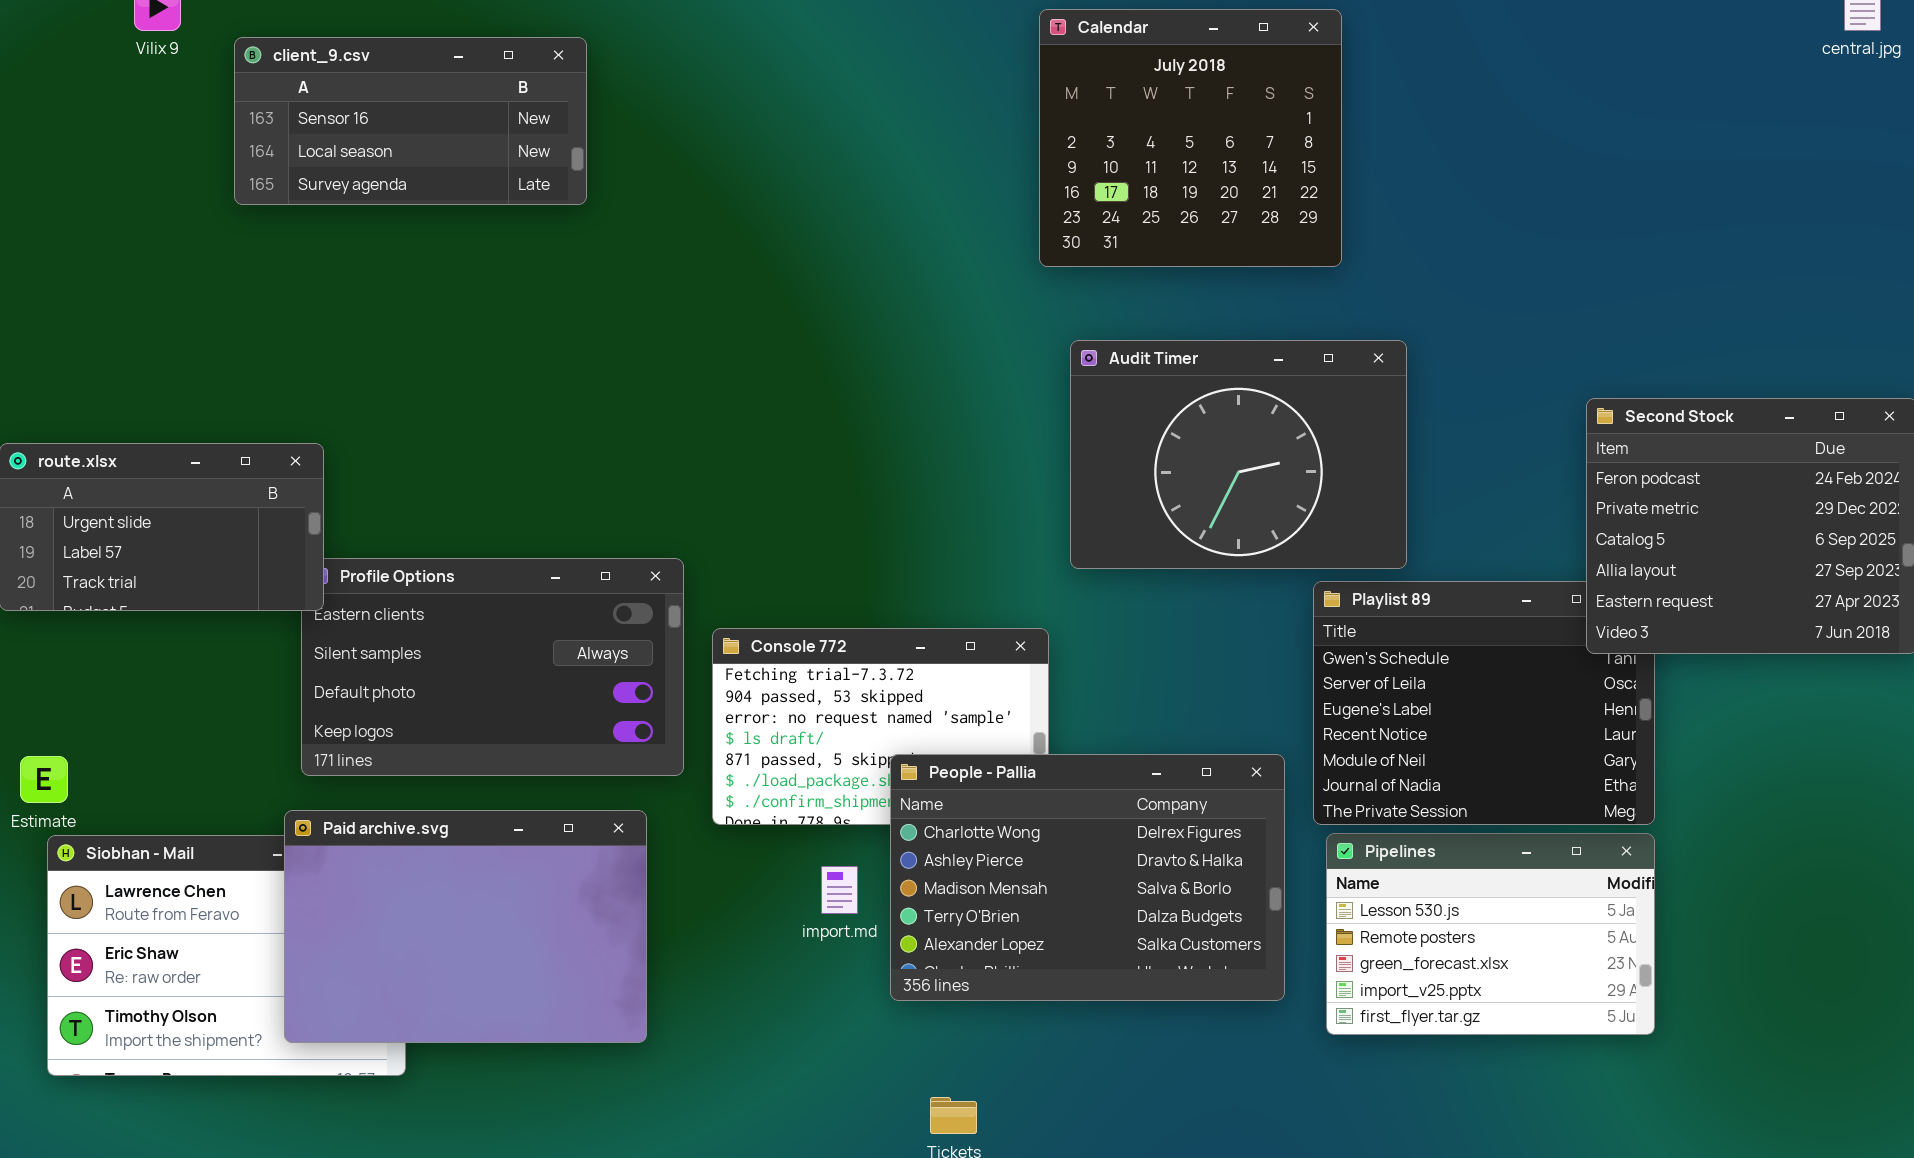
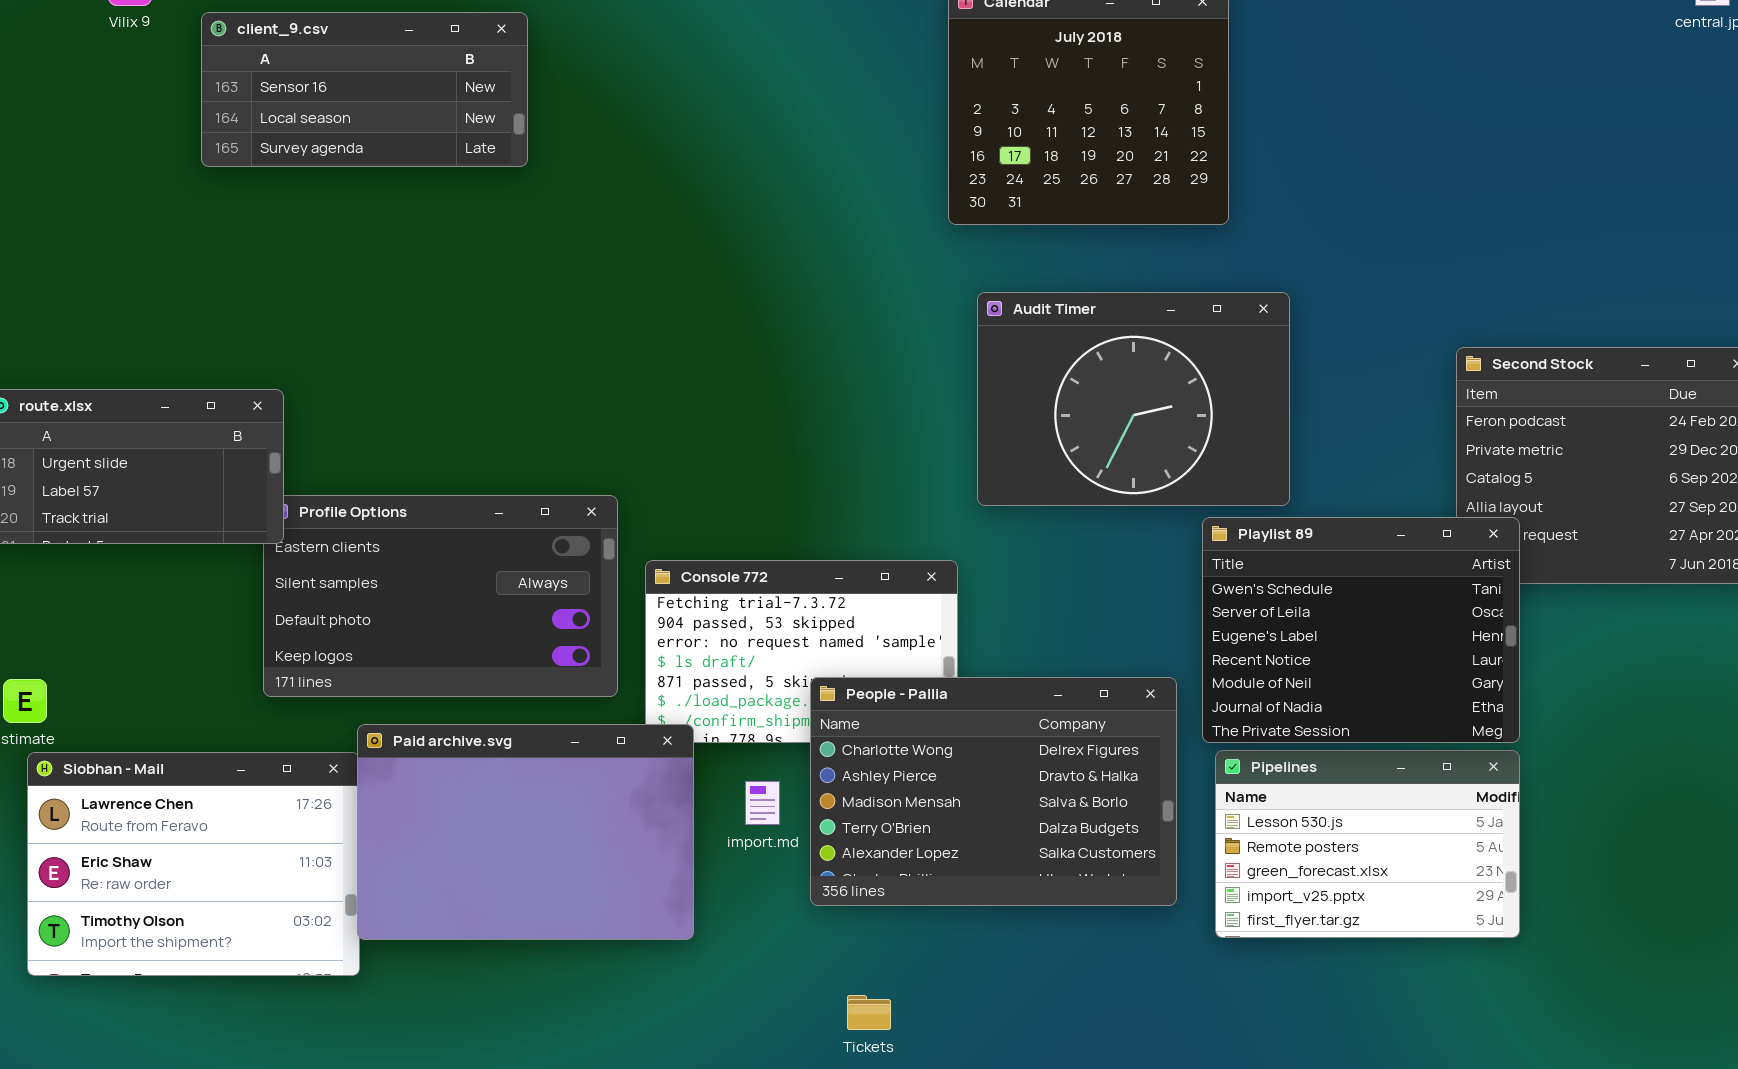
Playlist 89: [1313,581,1655,825] -> [1202,517,1520,743], raised
Paid archive.svg: [284,810,647,1043] -> [357,724,694,940], moved

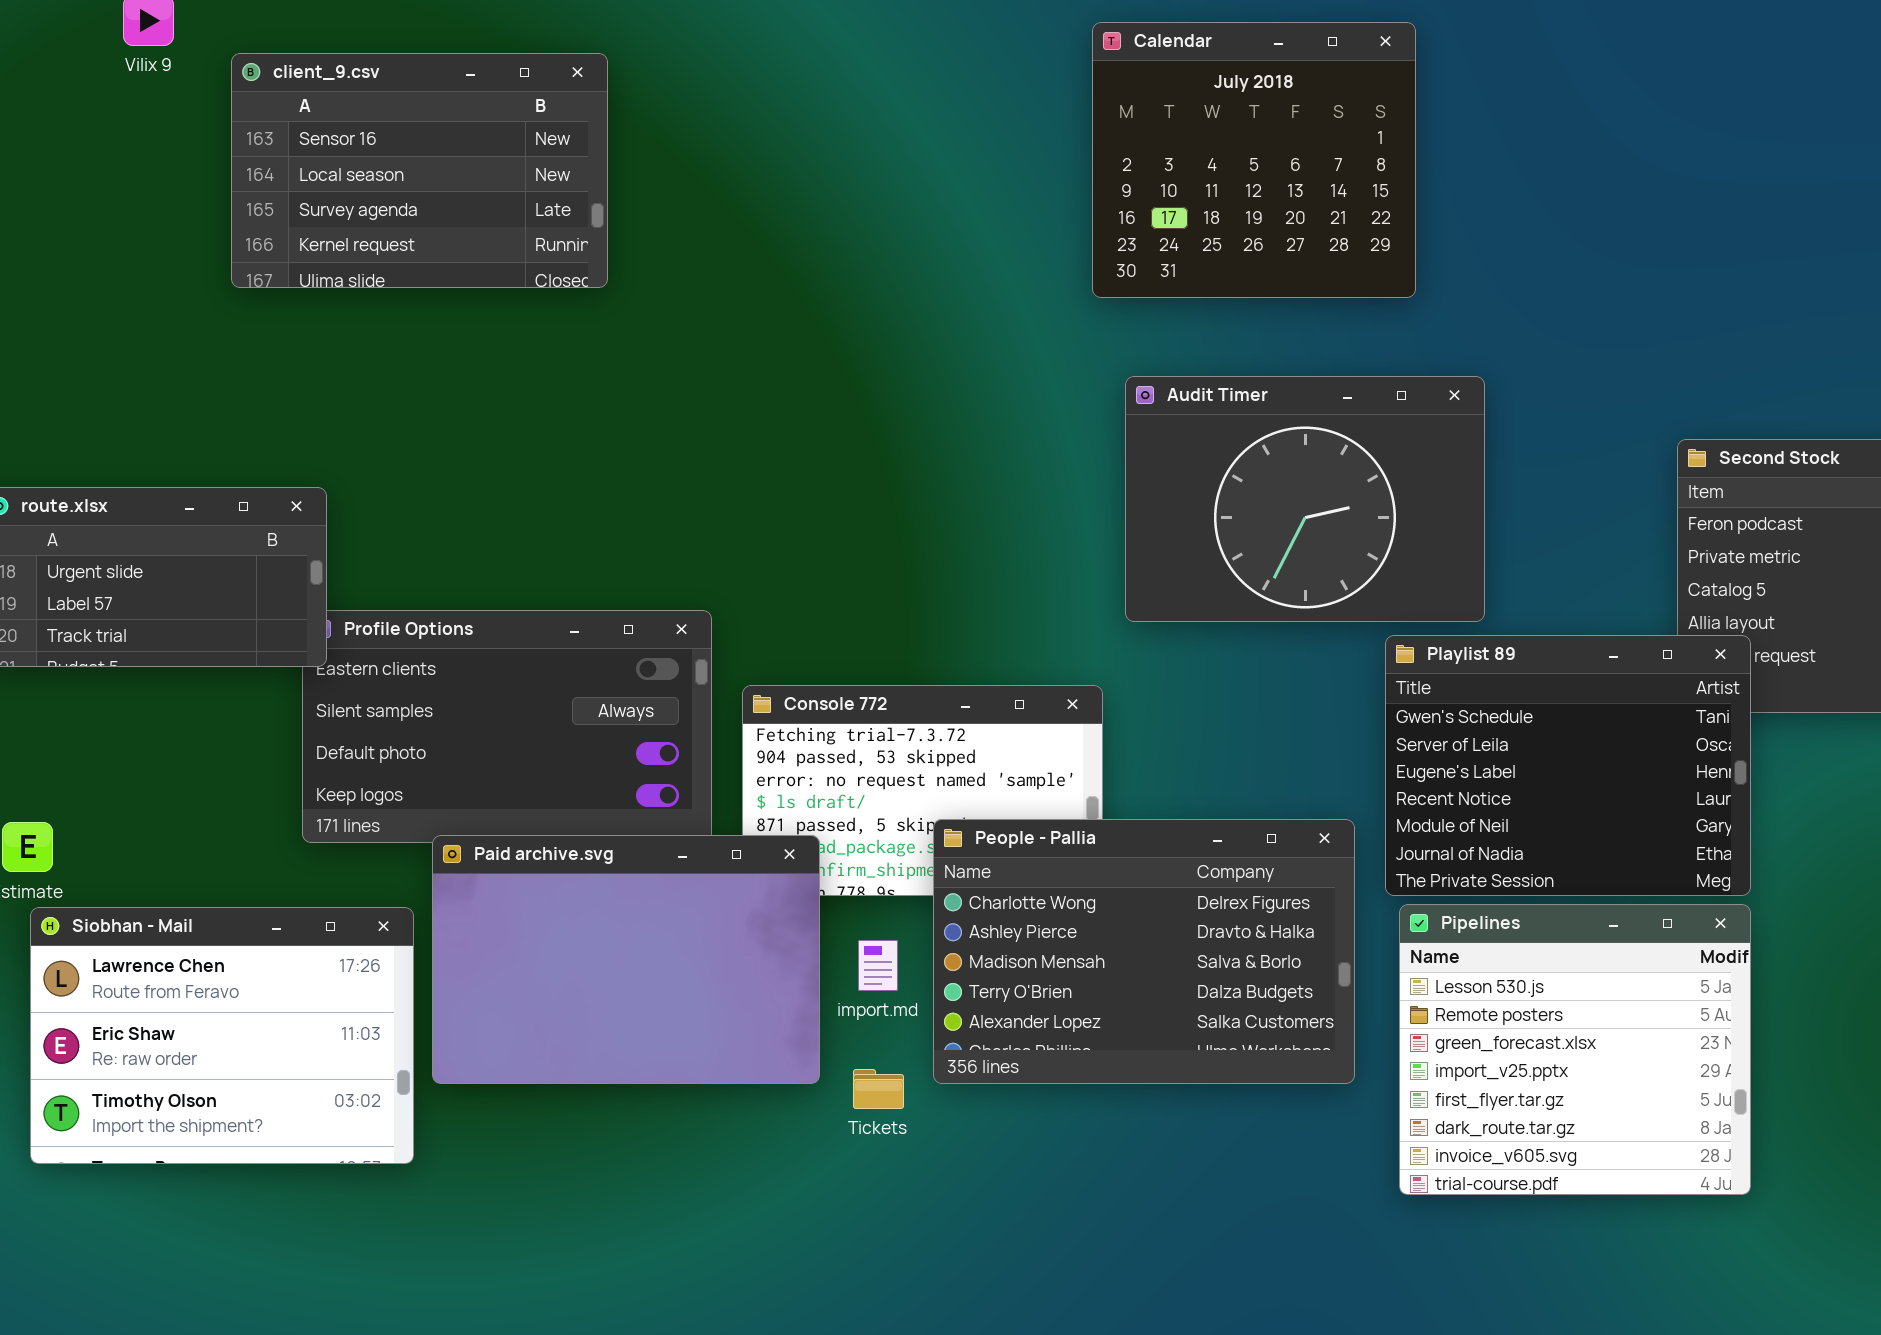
client_9.csv: [201,12,528,167] -> [231,53,608,288], resized
Paid archive.svg: [357,724,694,940] -> [432,835,820,1084], moved
Pipelines: [1215,750,1520,938] -> [1399,904,1751,1195], resized
Tickets: [847,995,891,1030] -> [853,1069,904,1109], moved

